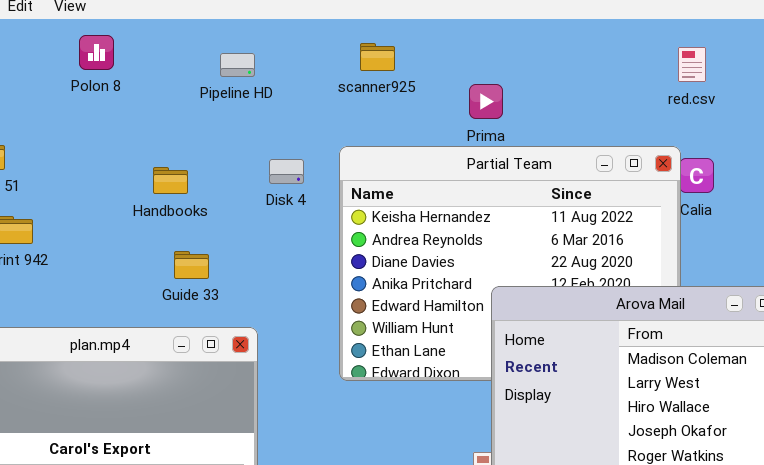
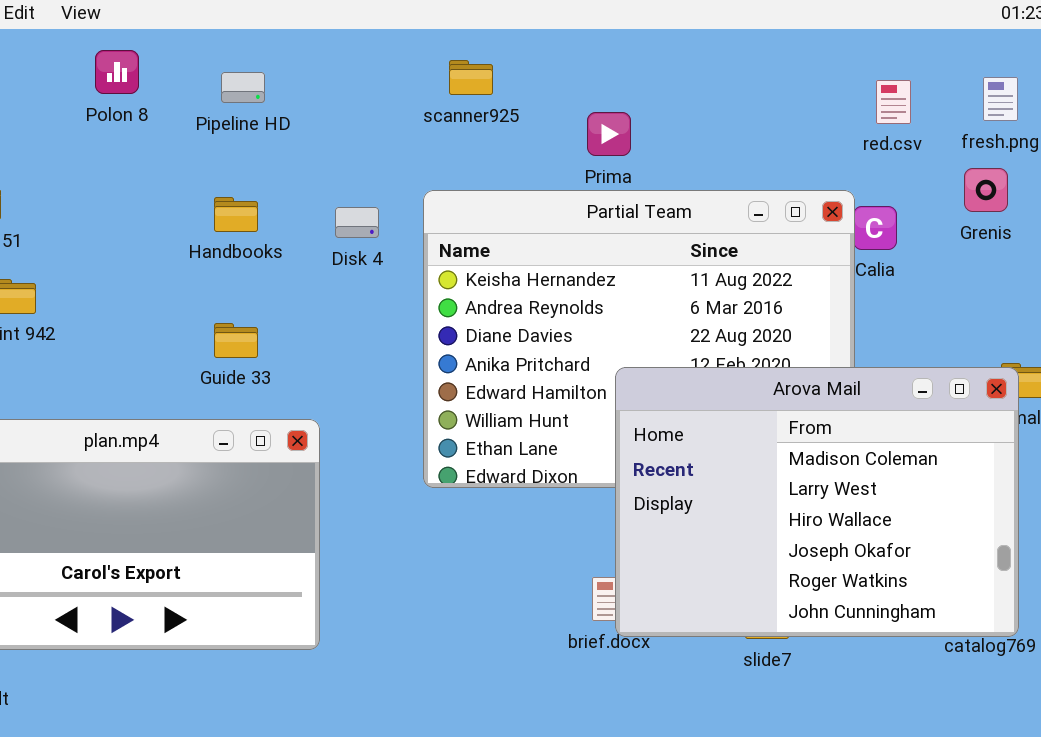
red.csv: [678,47,706,82] -> [876,80,911,124], moved
Pipeline HD: [220,53,255,77] -> [221,72,265,103], moved
Handbooks: [153,167,188,194] -> [214,197,258,232], moved

